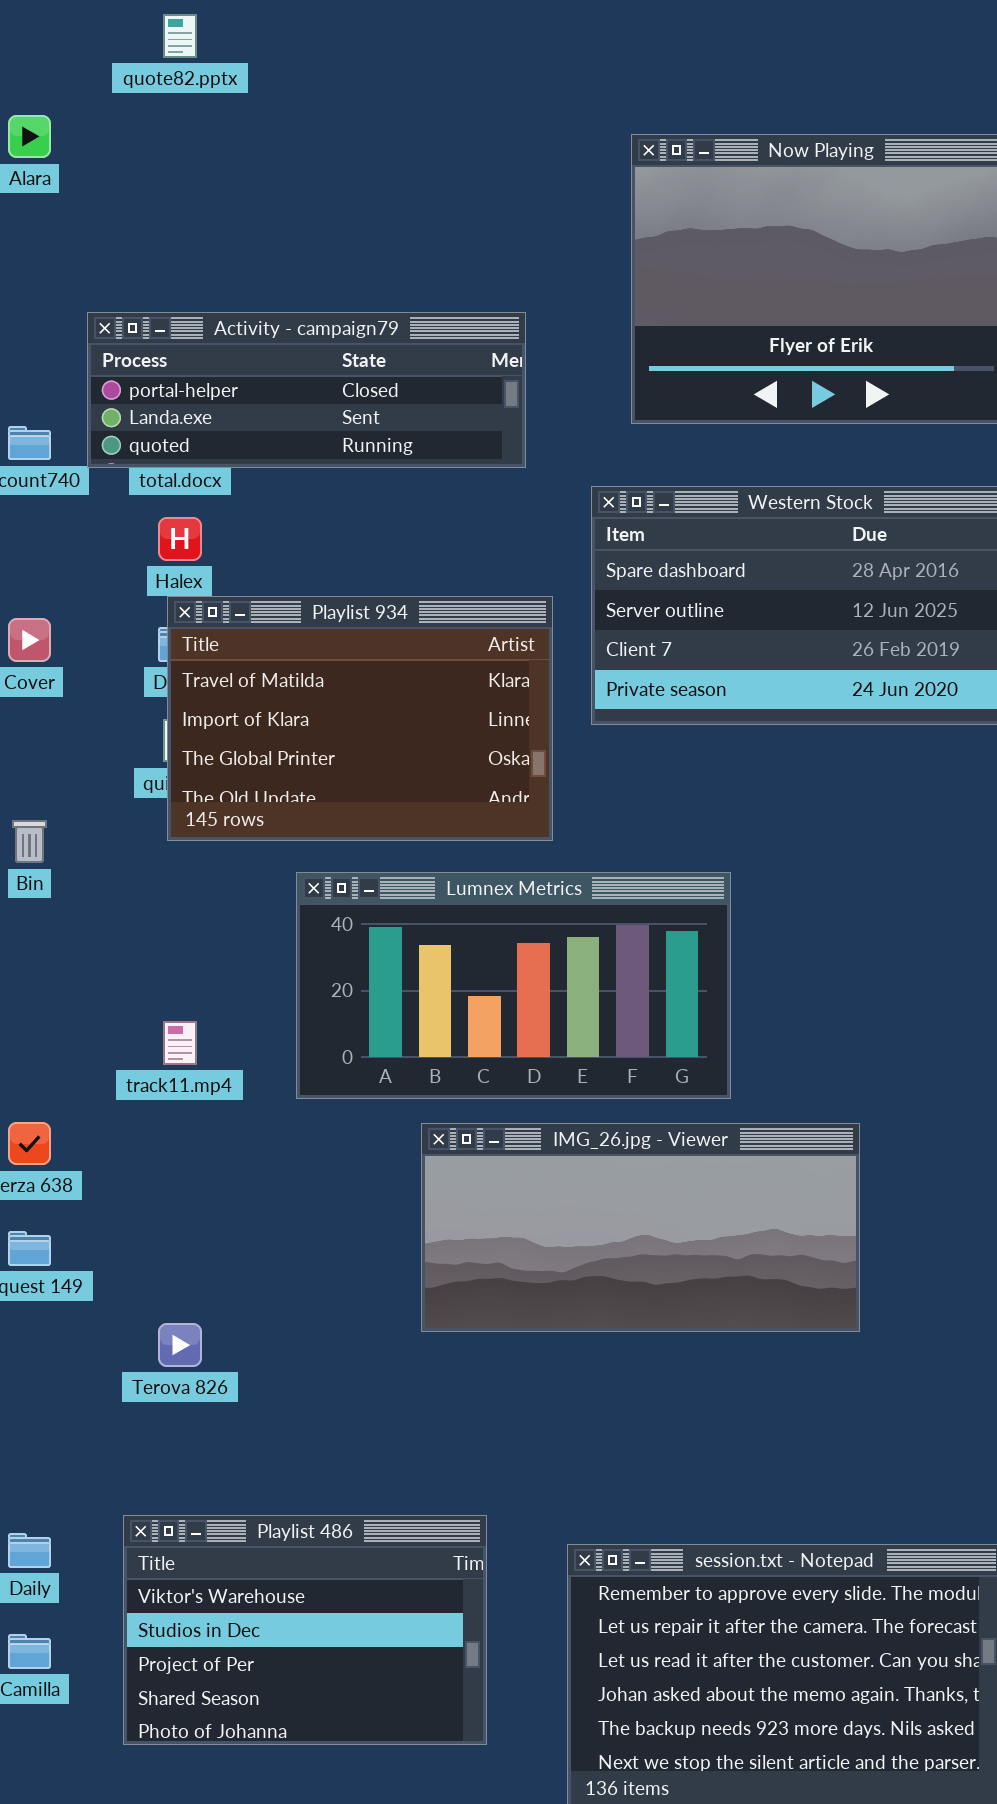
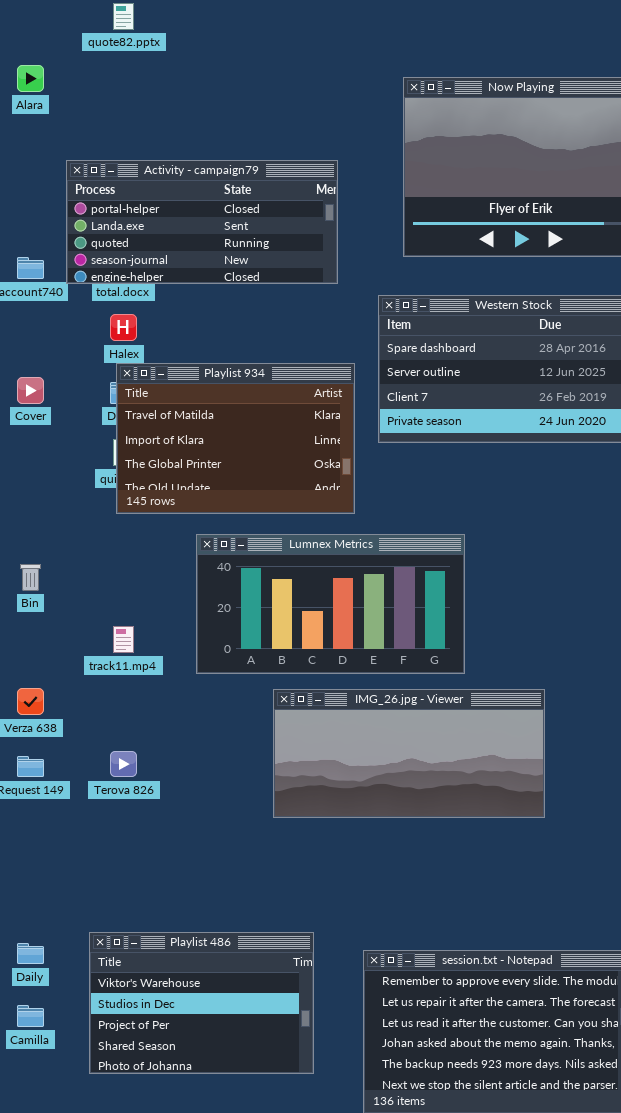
Activity - campaign79: [87,312,526,468] -> [66,160,338,284], resized
Bin: [12,820,47,863] -> [20,564,41,591], moved
Terova 826: [158,1323,202,1367] -> [110,751,137,777], moved

